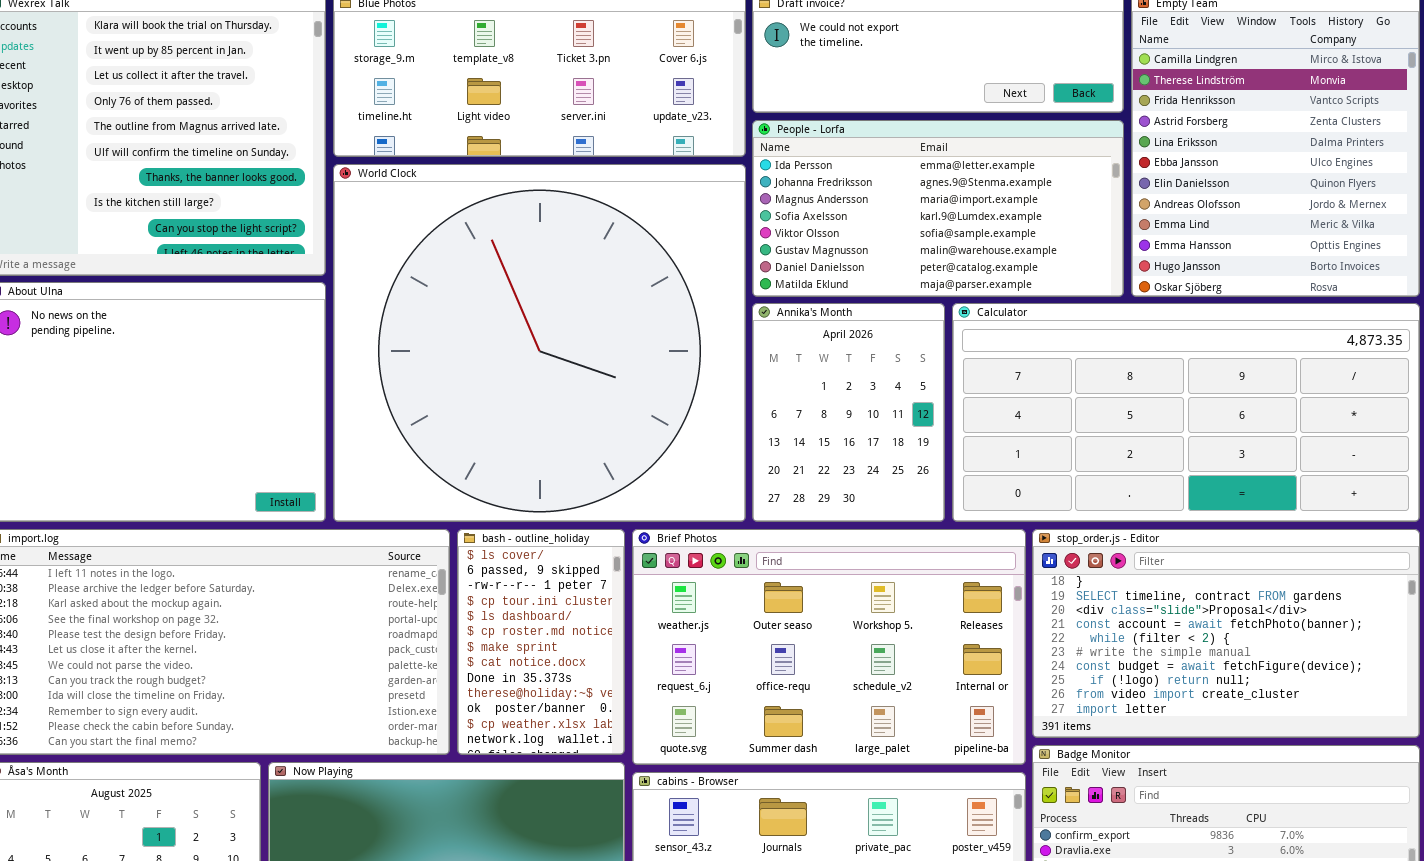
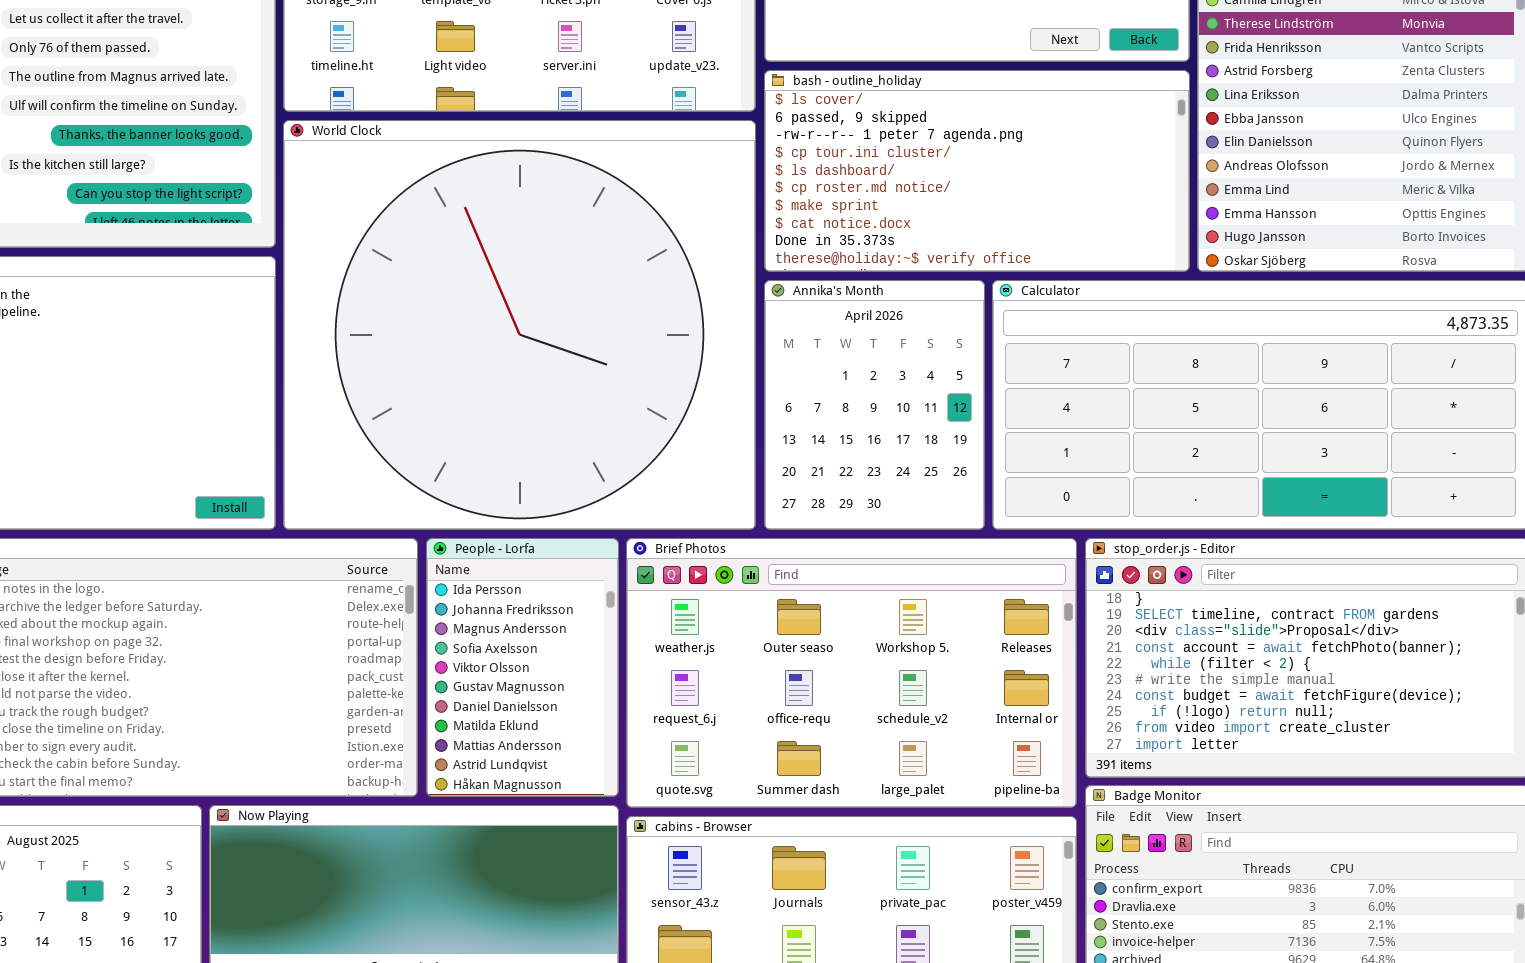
People - Lorfa: [752,120,1124,297] -> [426,538,619,797], moved, resized
bash - outline_holiday: [457,529,625,755] -> [764,70,1190,272], moved, resized

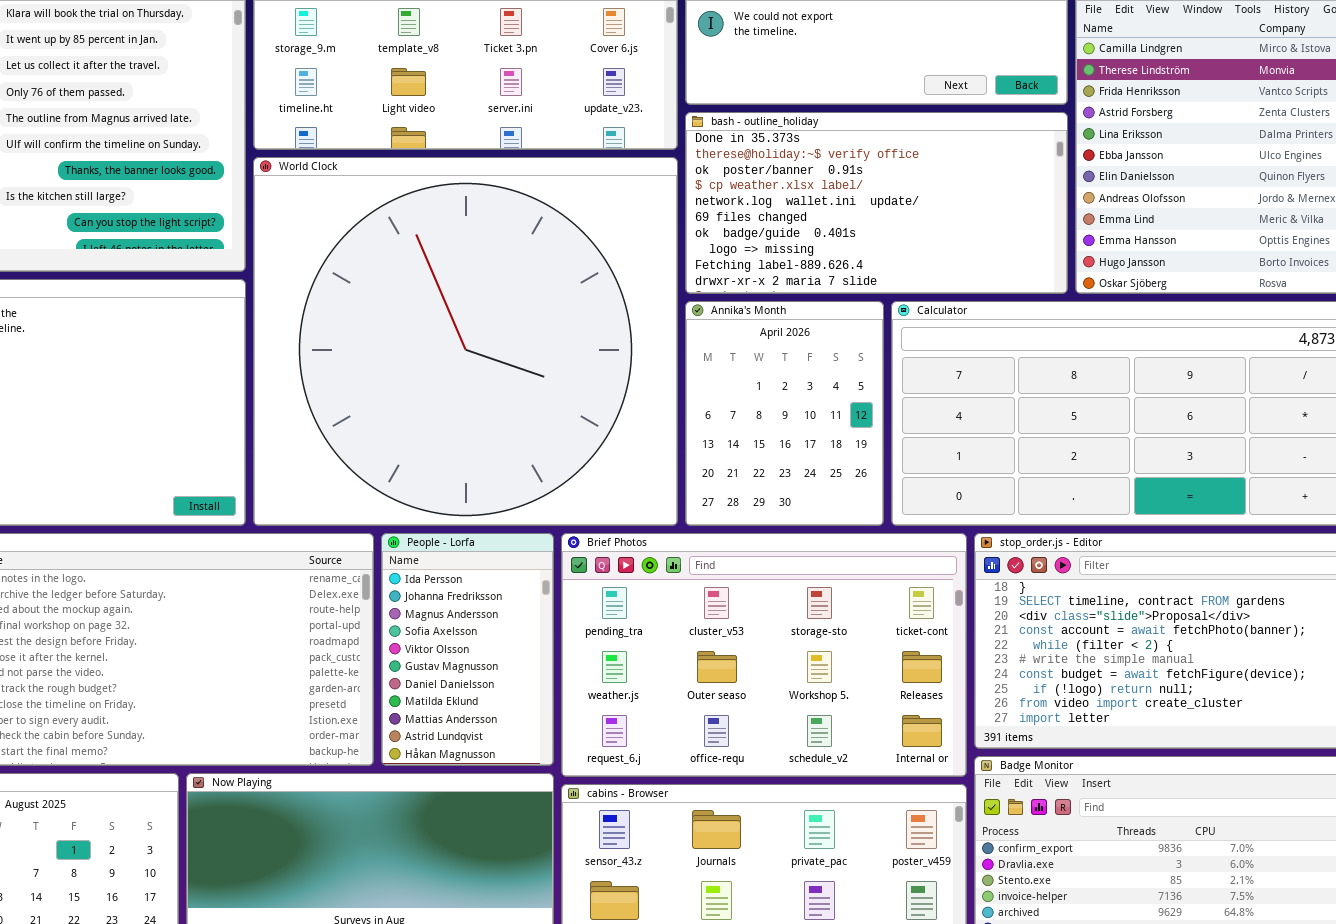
bash - outline_holiday: [764,70,1190,272] -> [685,112,1068,294], scrolled down 8 rows
Brief Photos: [626,538,1077,808] -> [561,533,967,777], scrolled up 1 row

